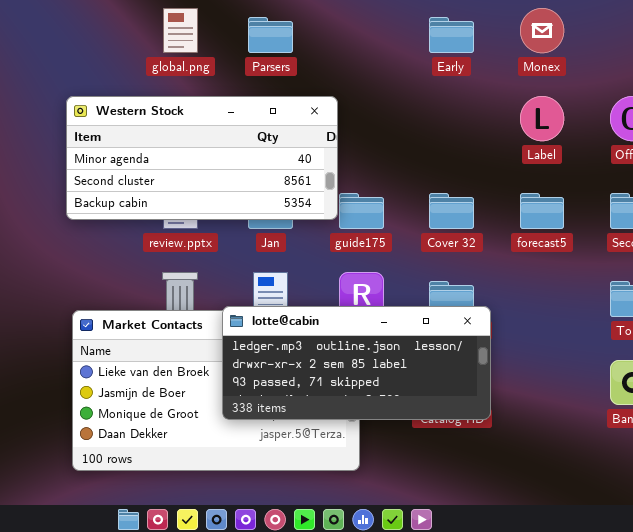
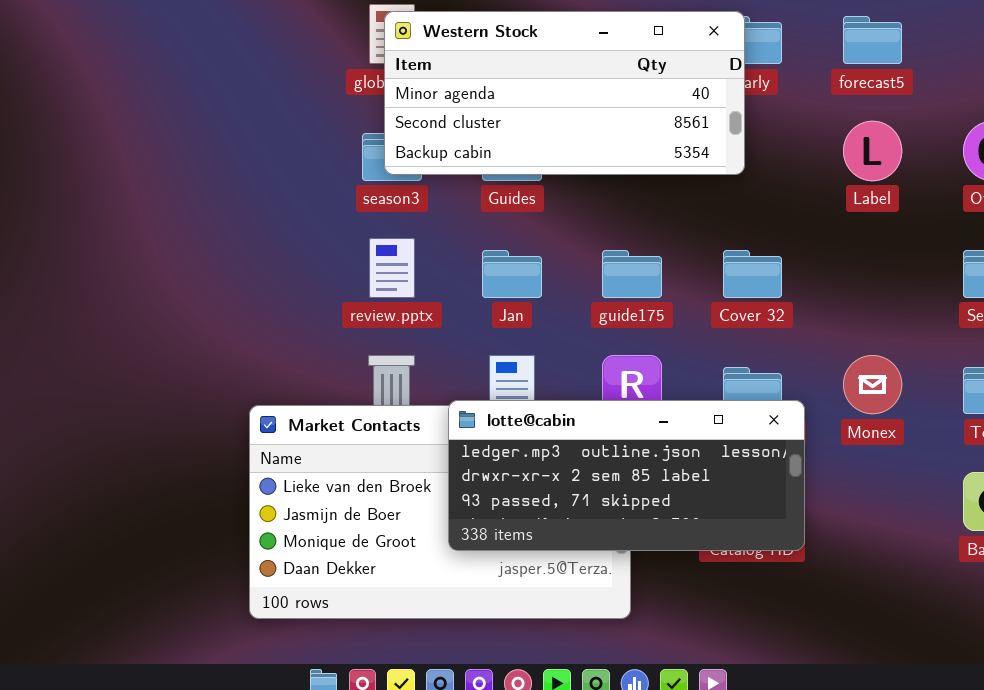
Monex: [520,8,564,53] -> [843,355,902,414], moved
Western Stock: [66,96,338,220] -> [384,11,745,175], moved
forecast5: [520,193,564,229] -> [843,16,902,64], moved

